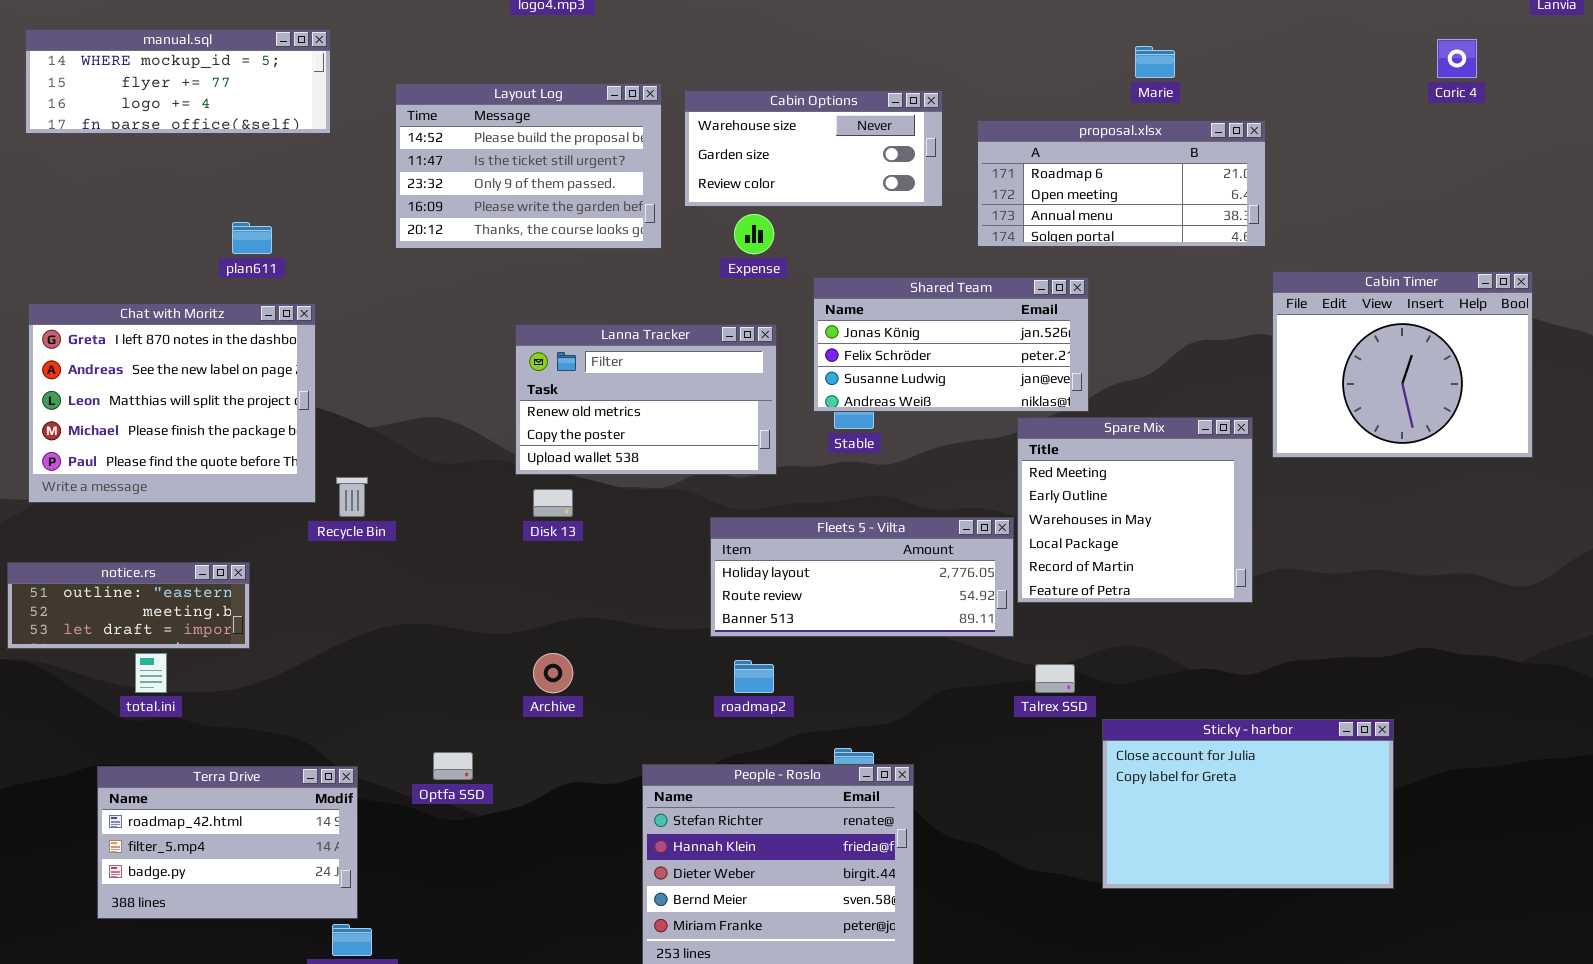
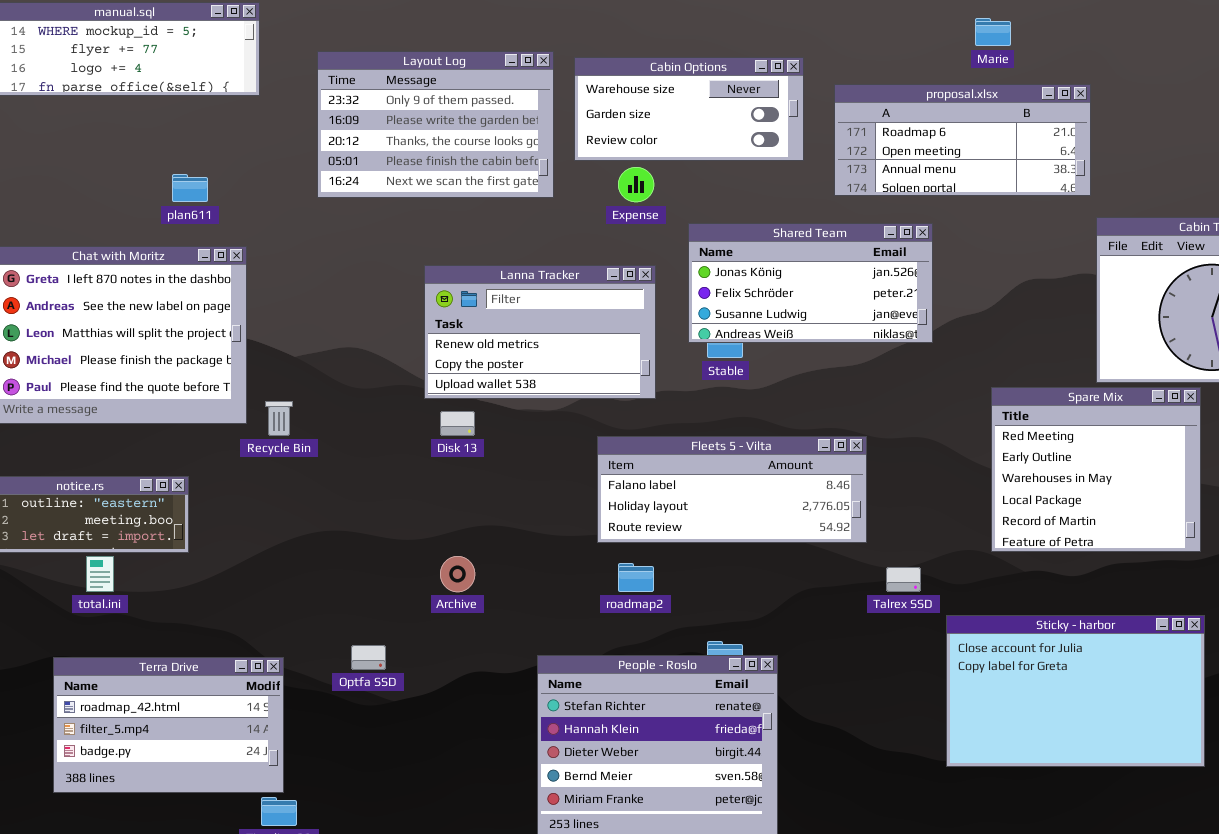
Layout Log: [395,83,662,249] -> [317,51,554,198], scrolled down 2 rows
Spare Mix: [1017,417,1253,603] -> [991,387,1201,552], moved
Fleets 5 - Vilta: [710,517,1014,637] -> [597,436,867,543], scrolled up 1 row

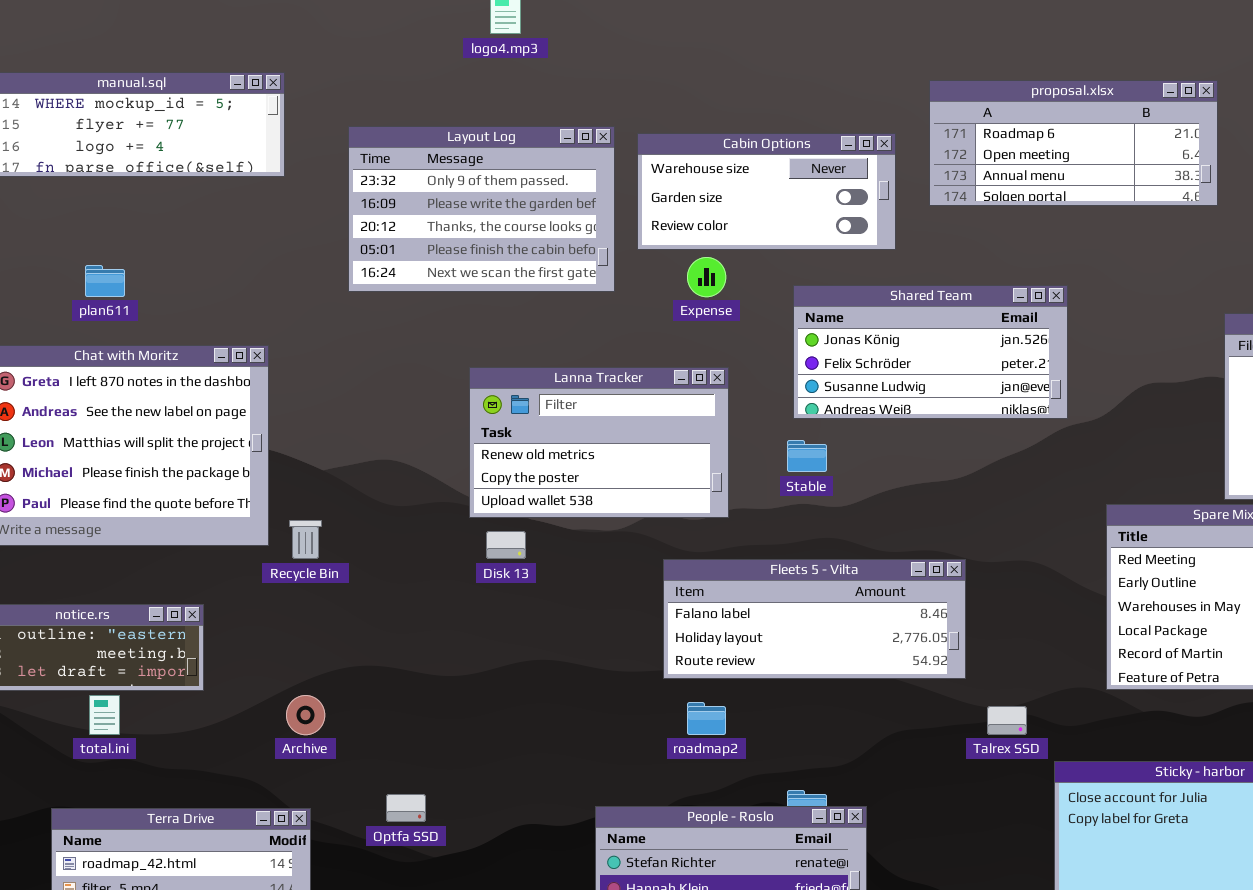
proposal.xlsx: [834,84,1091,196] -> [929,80,1218,206], moved
plan611: [172,174,208,202] -> [85,265,125,297], moved
Shared Team: [688,223,933,343] -> [793,285,1068,419], moved
Archive: [440,556,475,592] -> [286,695,325,735], moved

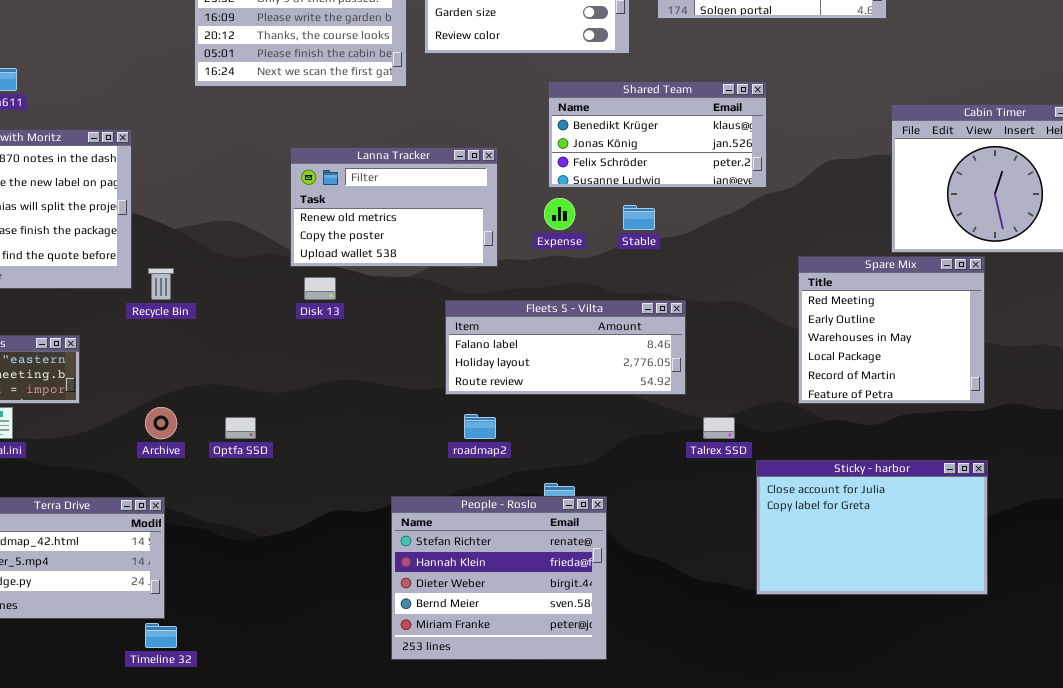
Expense: [687,257,726,297] -> [544,198,575,230], moved
Shared Team: [793,285,1068,419] -> [548,81,767,188], scrolled up 1 row
Stable: [787,440,827,472] -> [623,205,655,230], moved
Optfa SSD: [386,794,426,822] -> [225,417,256,439], moved

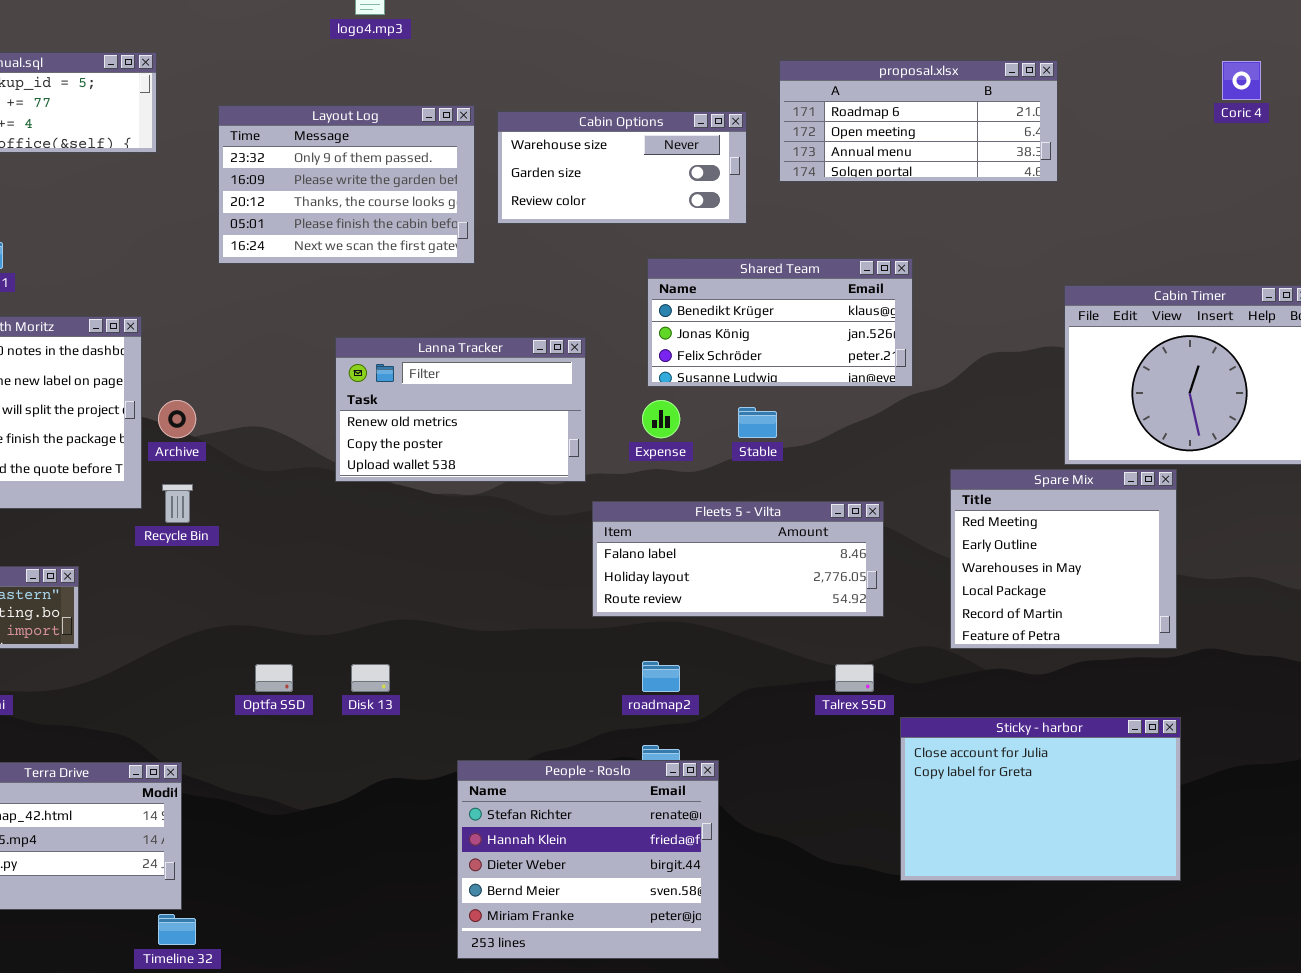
Disk 13: [304,277,336,300] -> [351,664,390,692], moved
Fleets 5 - Vilta: [445,300,686,395] -> [592,501,884,617], moved
Archive: [145,407,177,439] -> [158,400,196,438], moved
roadmap2: [464,414,496,439] -> [642,661,680,692], moved

